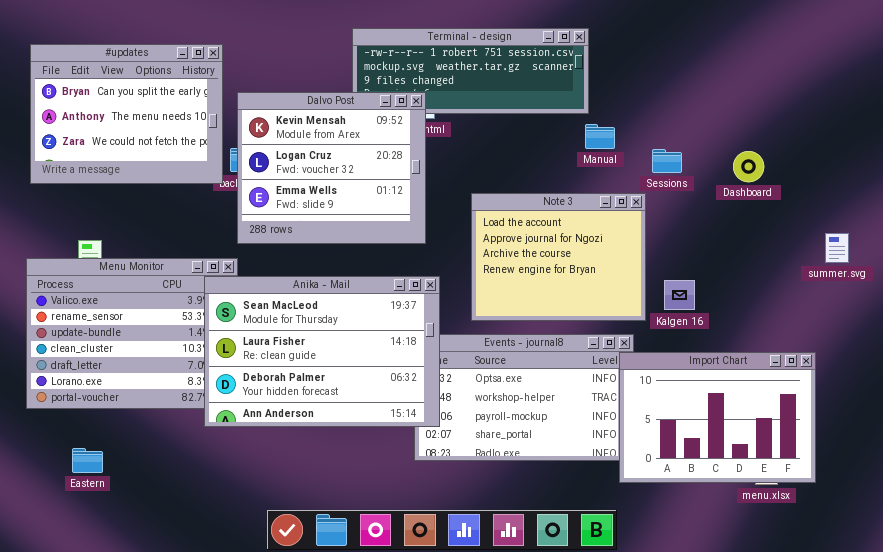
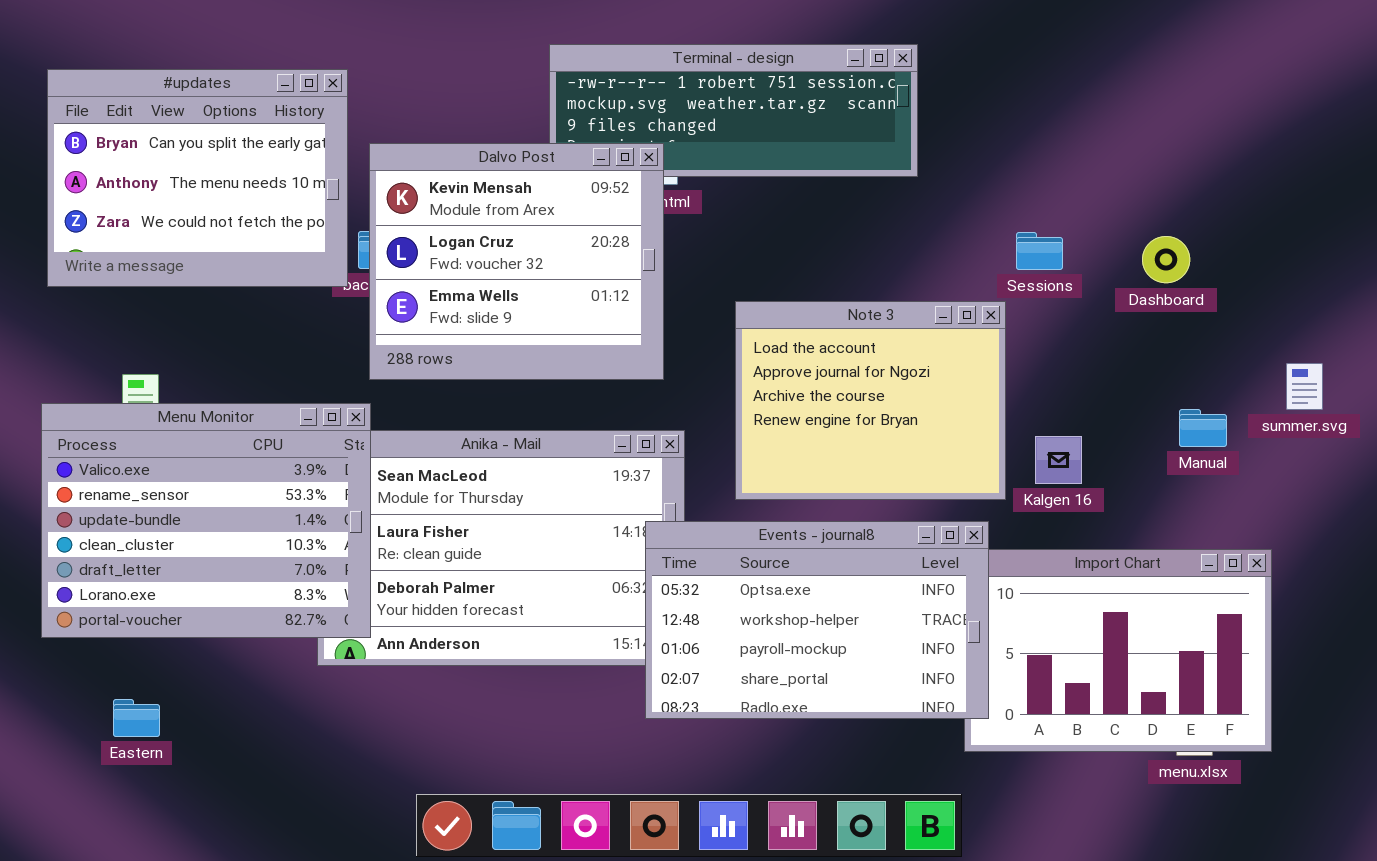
Manual: [585,124,615,149] -> [1179,409,1227,447], moved
Menu Monitor: [26,258,238,409] -> [41,403,371,638], raised
Events - journal8: [414,334,634,461] -> [645,521,989,719], raised

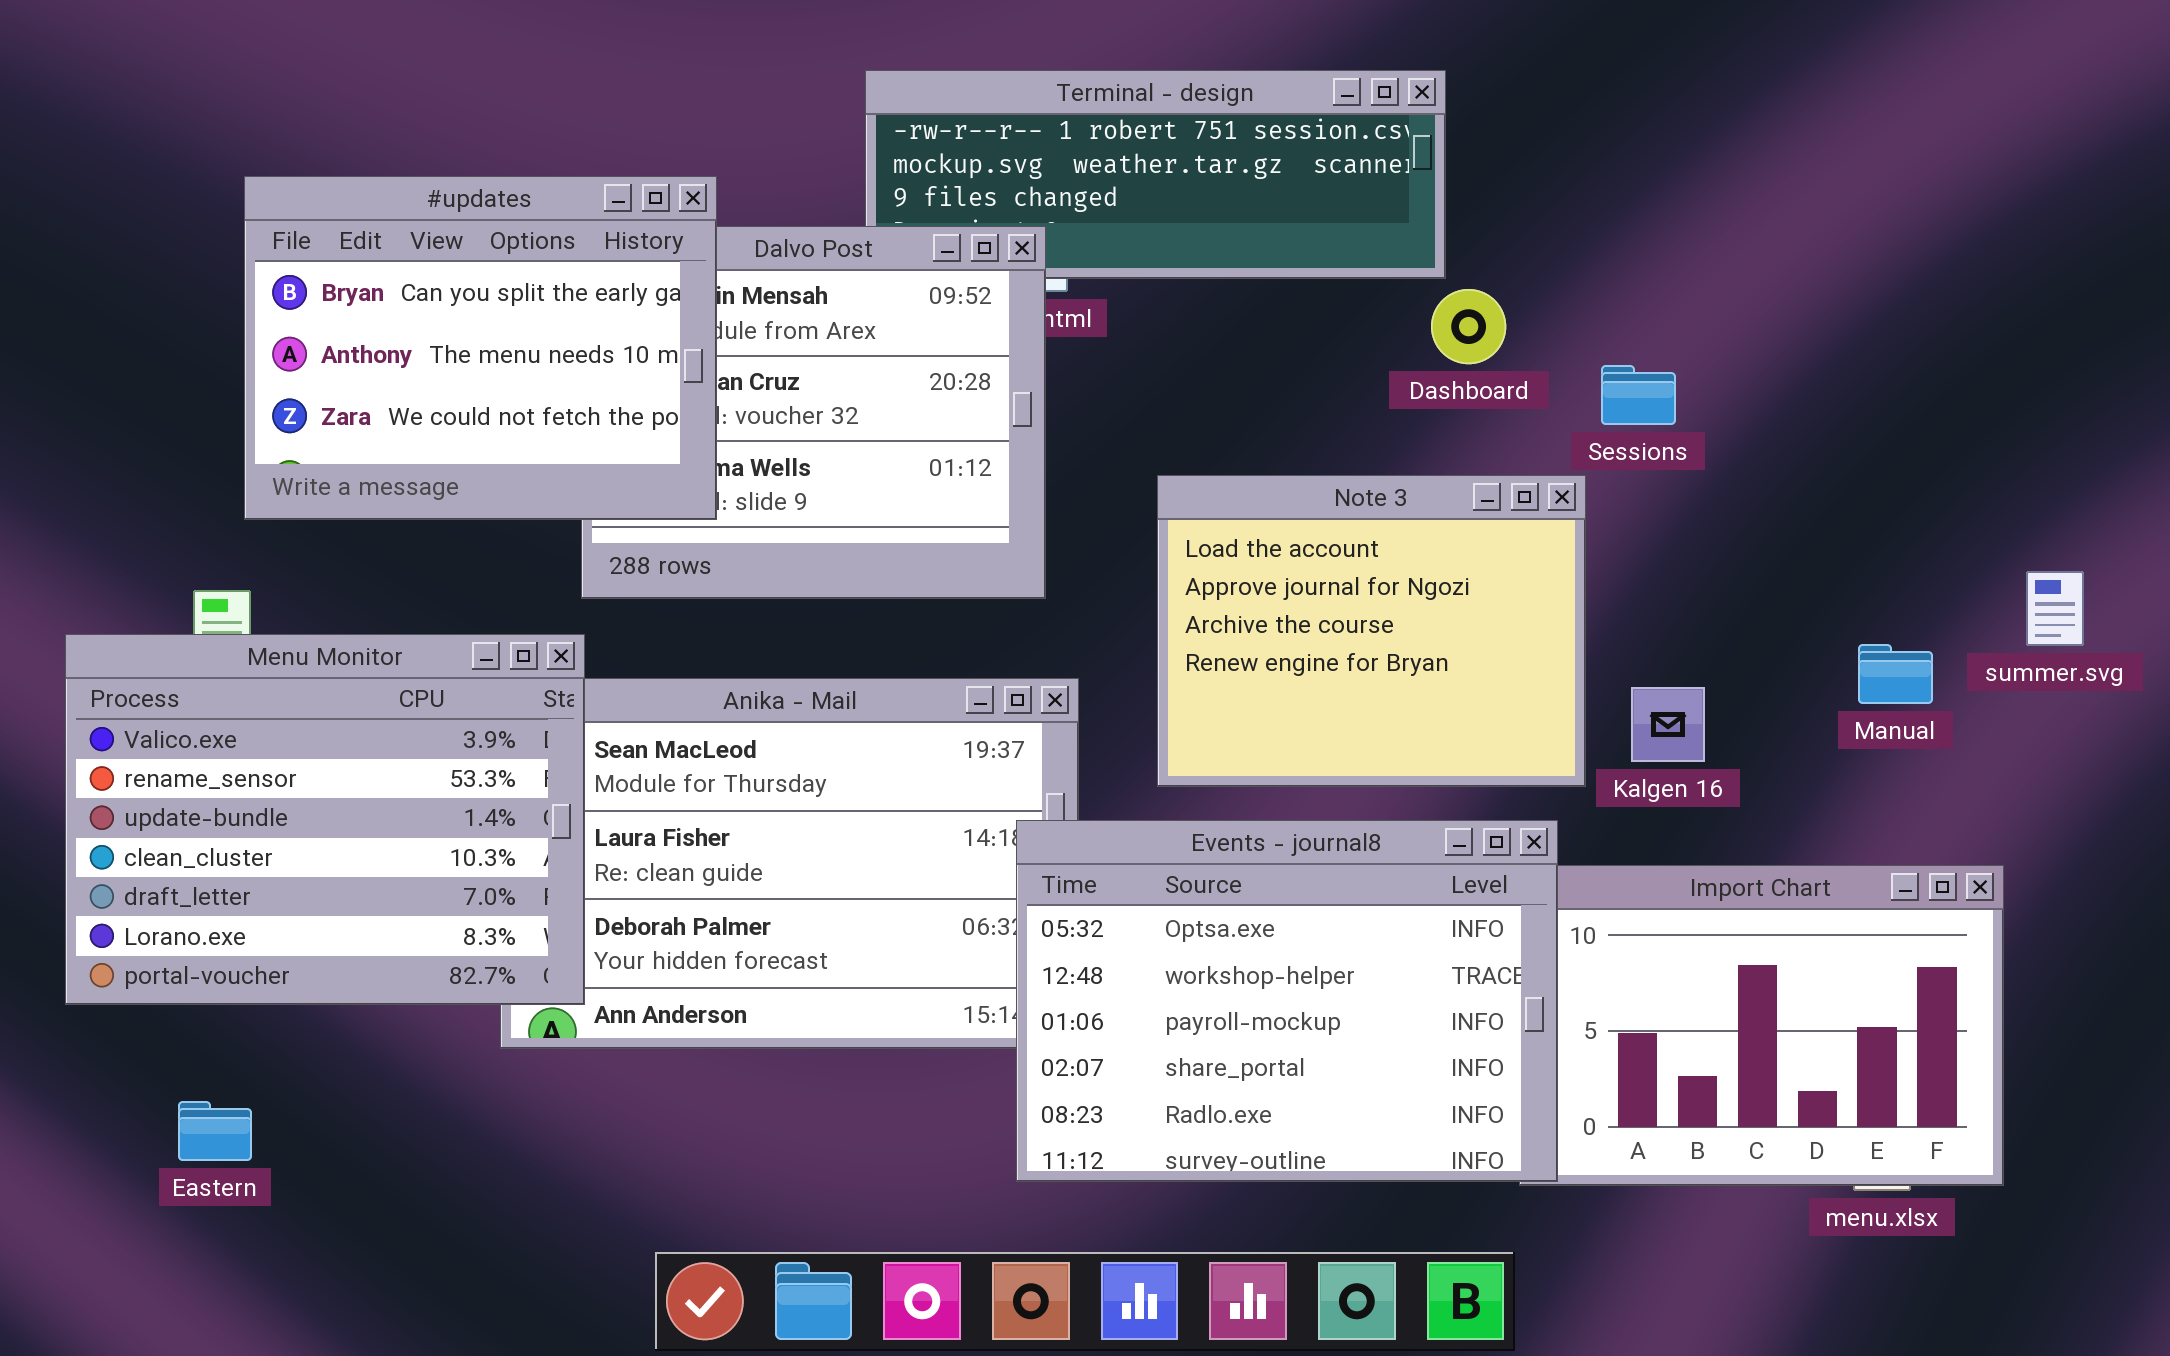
#updates: [47,69,348,287] -> [244,176,717,520], moved
Dashboard: [1142,236,1190,283] -> [1431,289,1506,364], moved
Events - journal8: [645,521,989,719] -> [1016,820,1558,1182], resized

